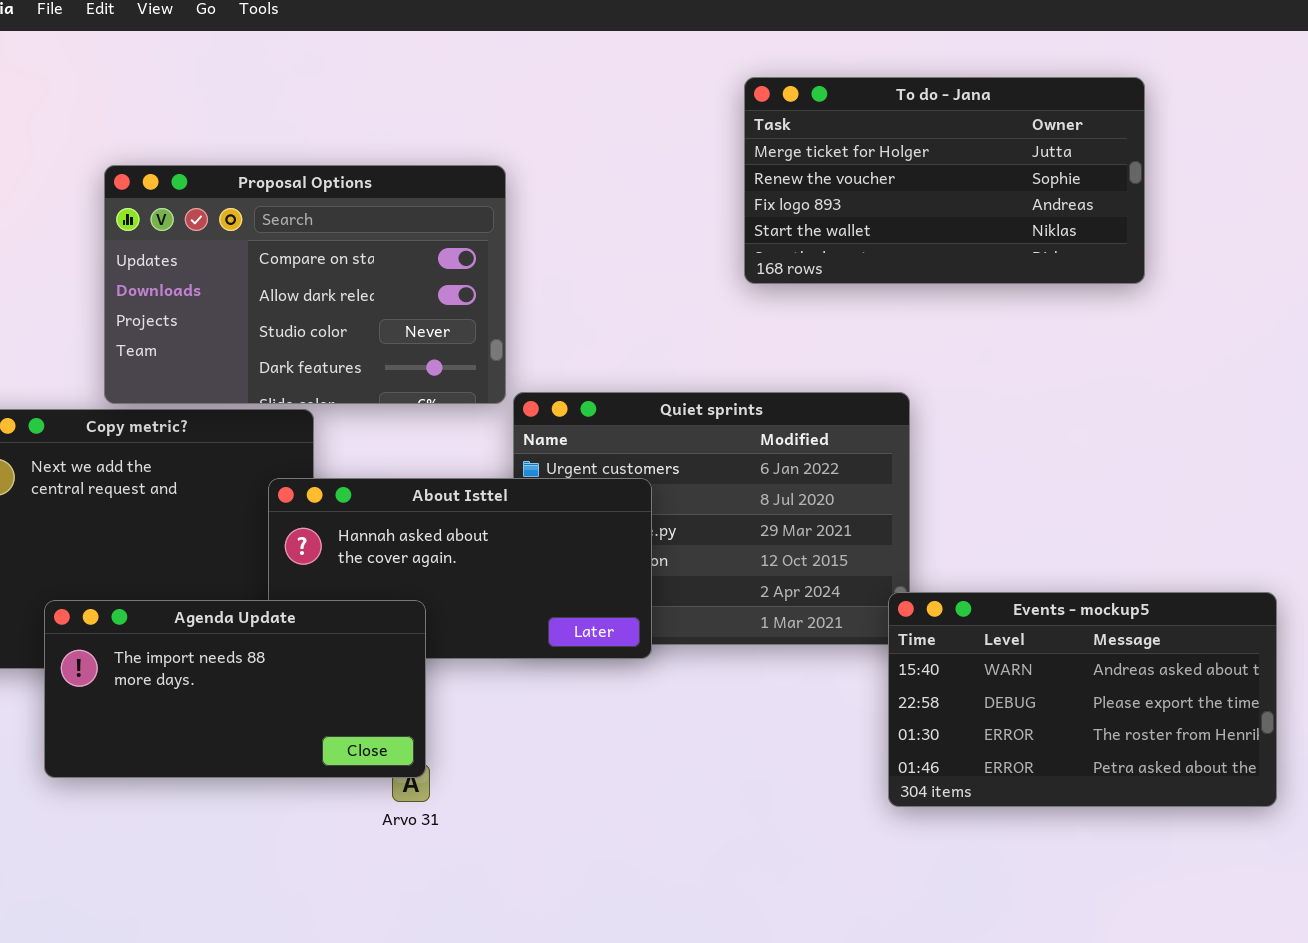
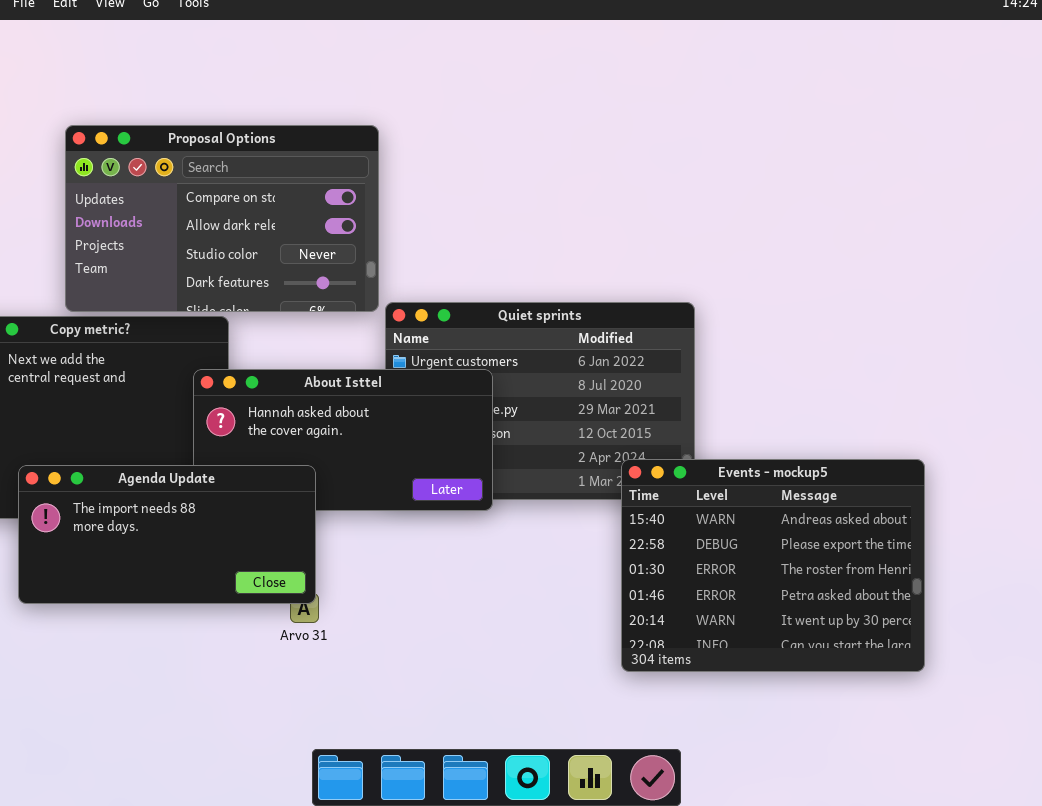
To do - Jana: [744,77,1145,284] -> none, closed
Events - mockup5: [888,592,1277,807] -> [621,459,925,672], moved, resized

